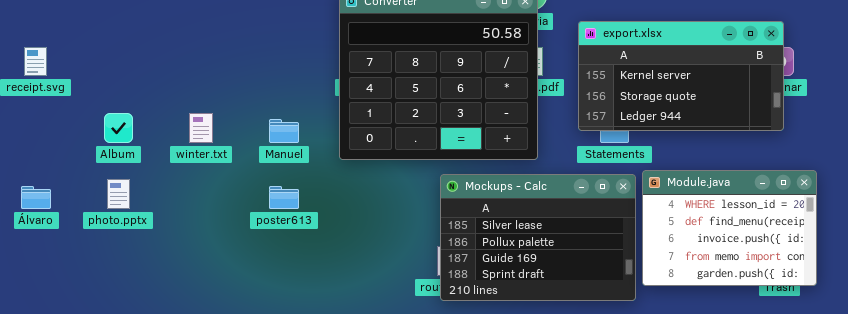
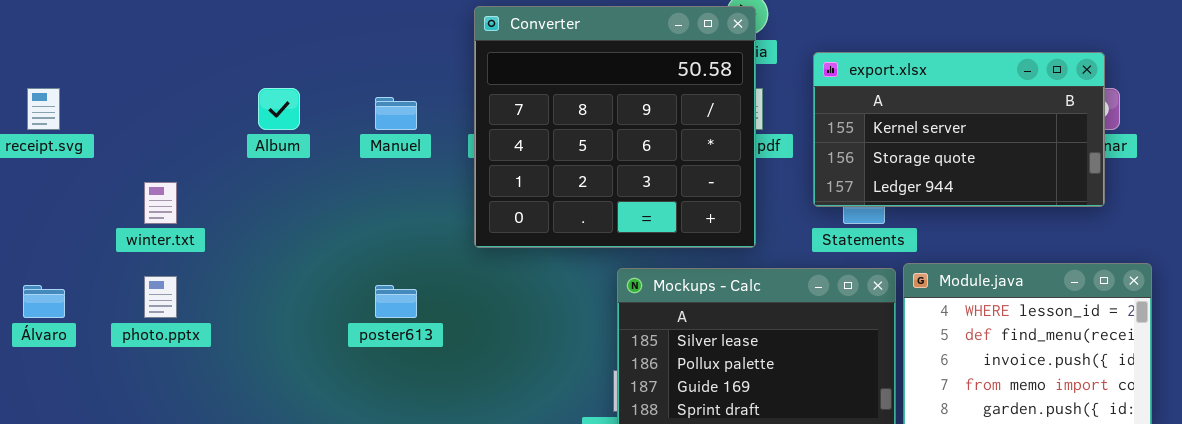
Album: [104,113,133,143] -> [258,88,300,130], moved
winter.txt: [189,113,213,143] -> [144,182,177,224], moved
Manuel: [269,119,299,143] -> [375,97,417,130], moved

